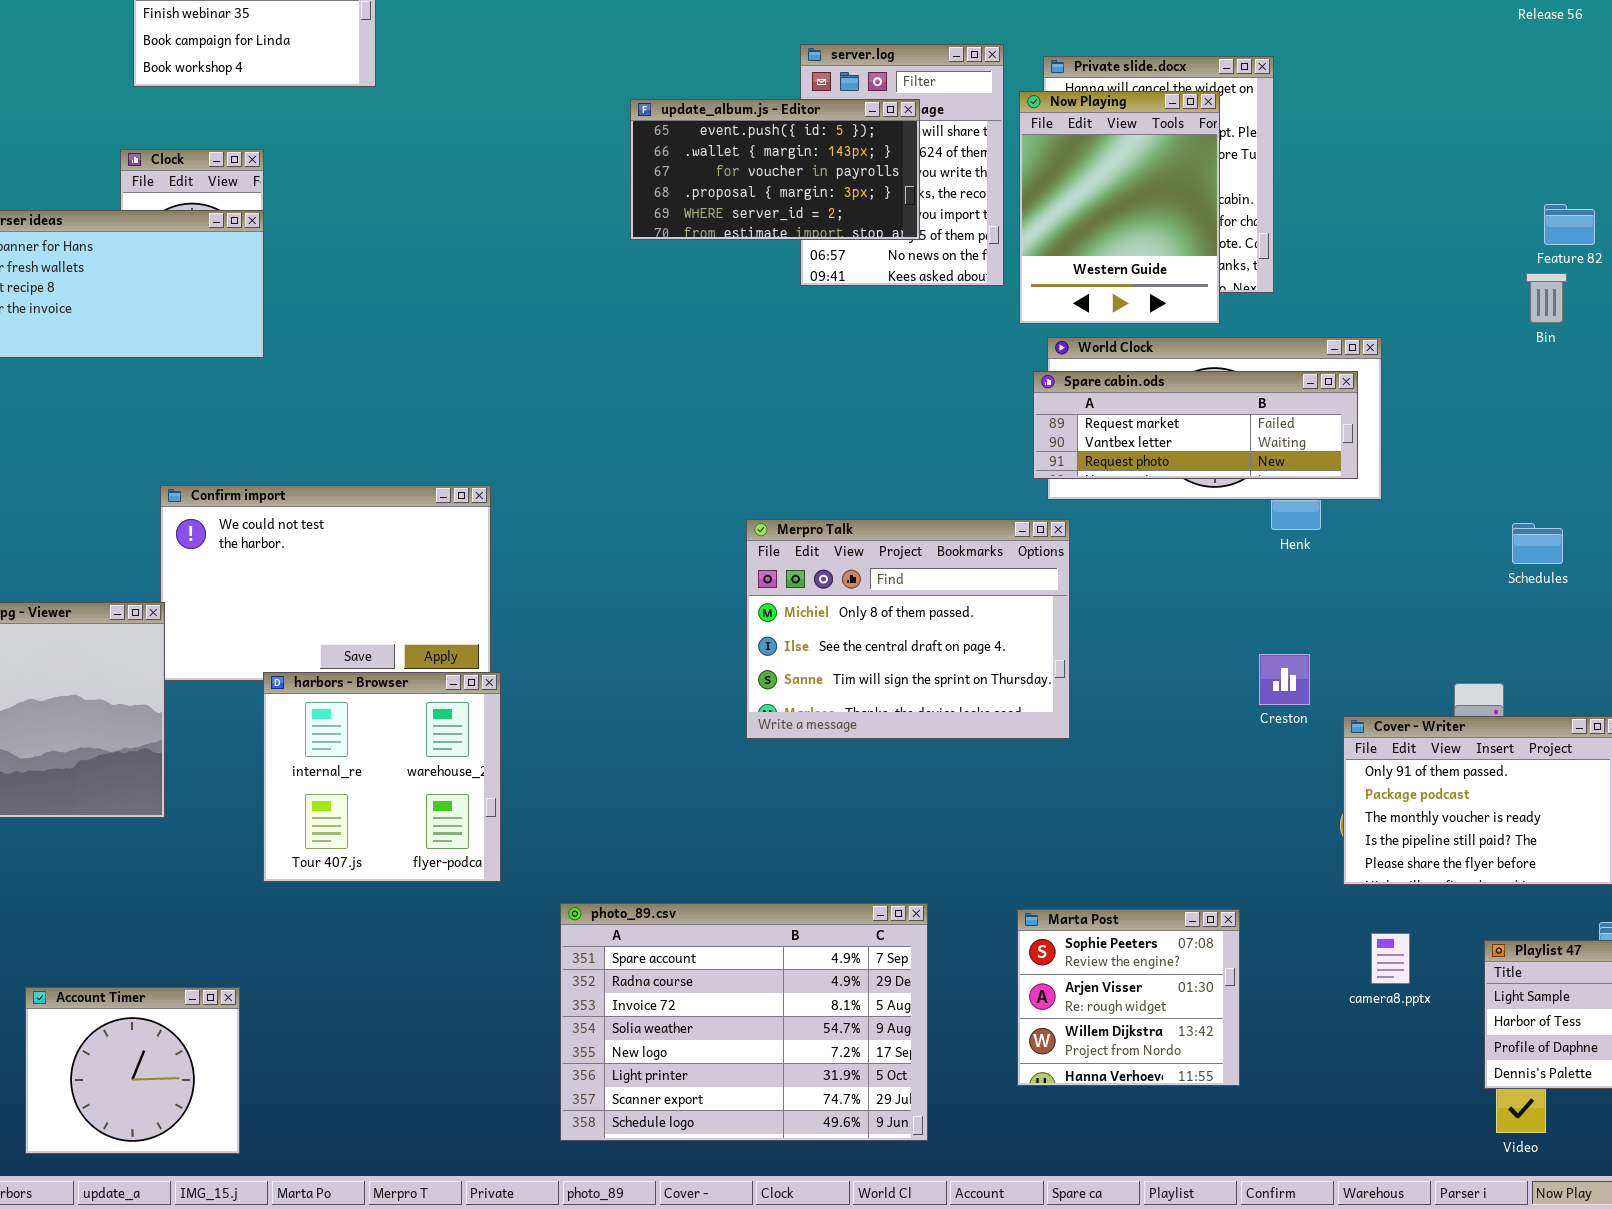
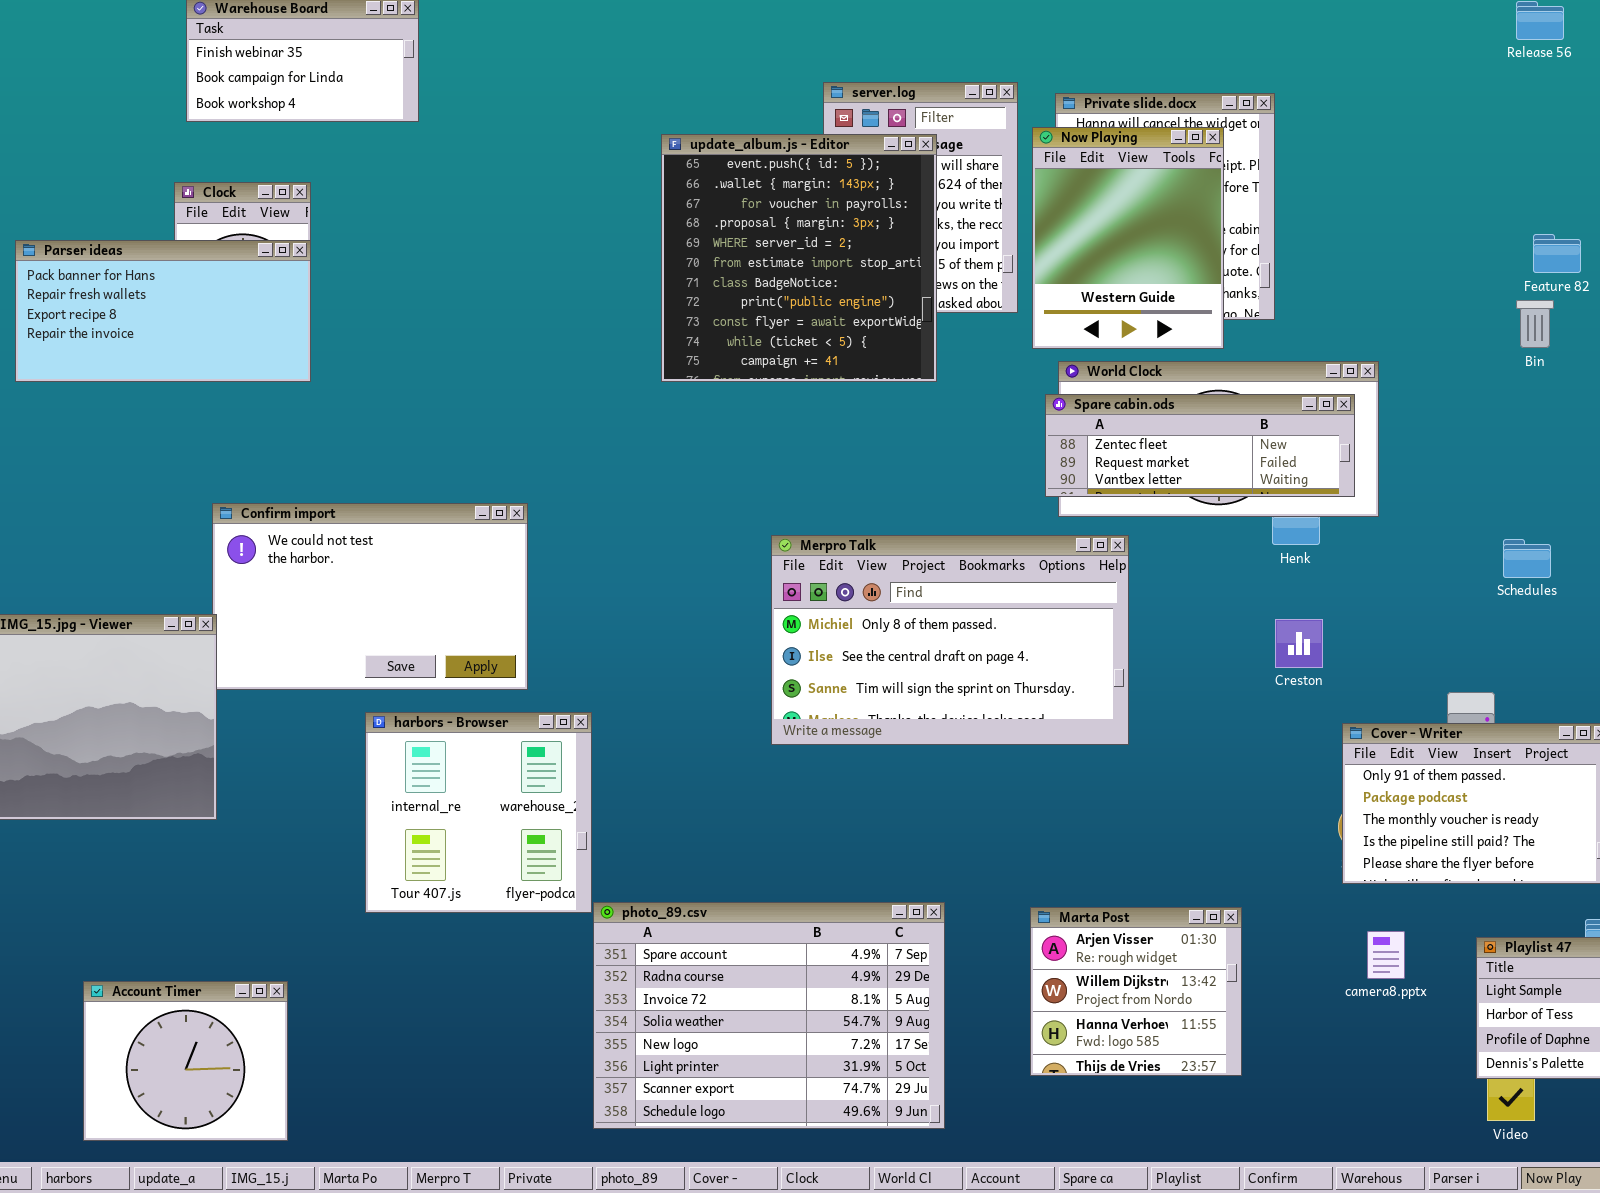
update_album.js - Editor: [630,99,920,240] -> [661,134,937,382], resized
Spare cabin.ods: [1033,371,1358,479] -> [1045,394,1355,497], scrolled up 1 row
Merpro Talk: [746,519,1070,739] -> [771,535,1129,745], resized
Creston: [1259,654,1310,705] -> [1275,619,1323,668], moved
harbors - Browser: [263,672,501,882] -> [365,712,592,913], moved
Marta Post: [1017,909,1240,1086] -> [1030,907,1242,1076], scrolled down 1 row

